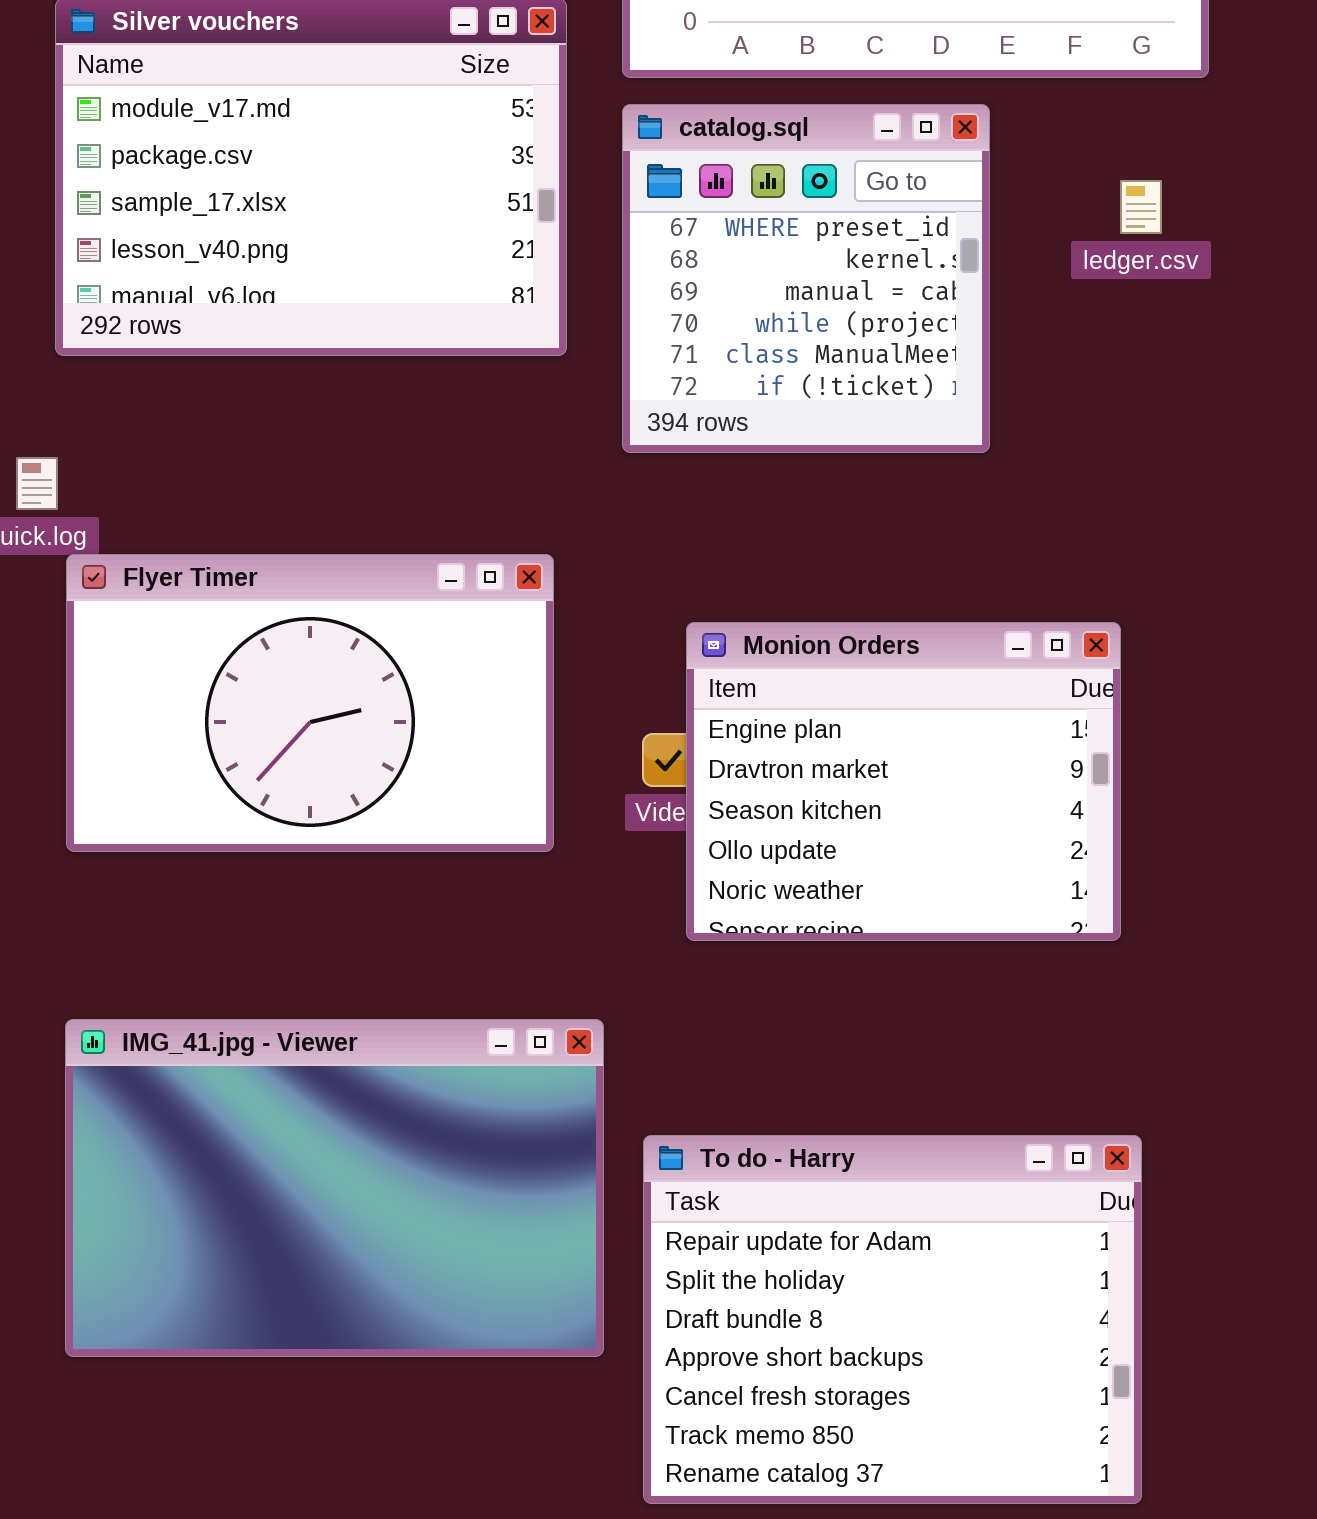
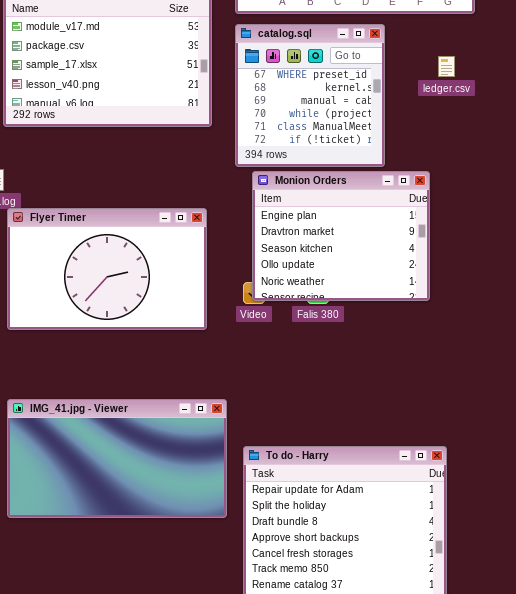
Monion Orders: [686,622,1121,941] -> [252,171,430,301], moved
IMG_41.jpg - Viewer: [65,1019,604,1357] -> [7,399,227,518], resized

